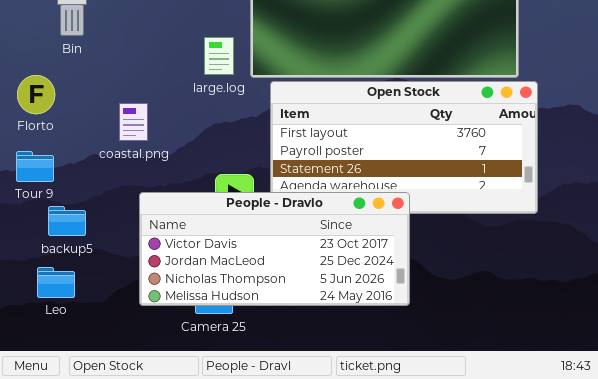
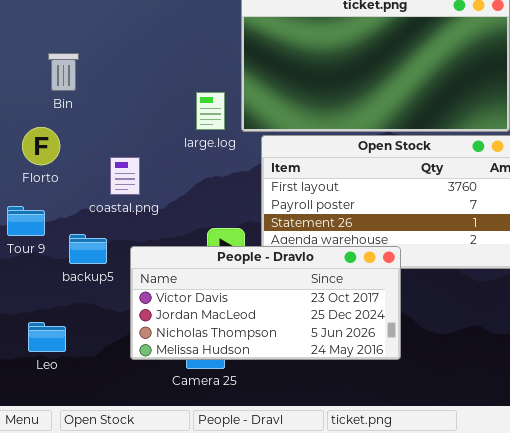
Florto: [17,75,55,114] -> [22,127,60,165], moved
backup5: [48,206,86,236] -> [69,234,107,264], moved

